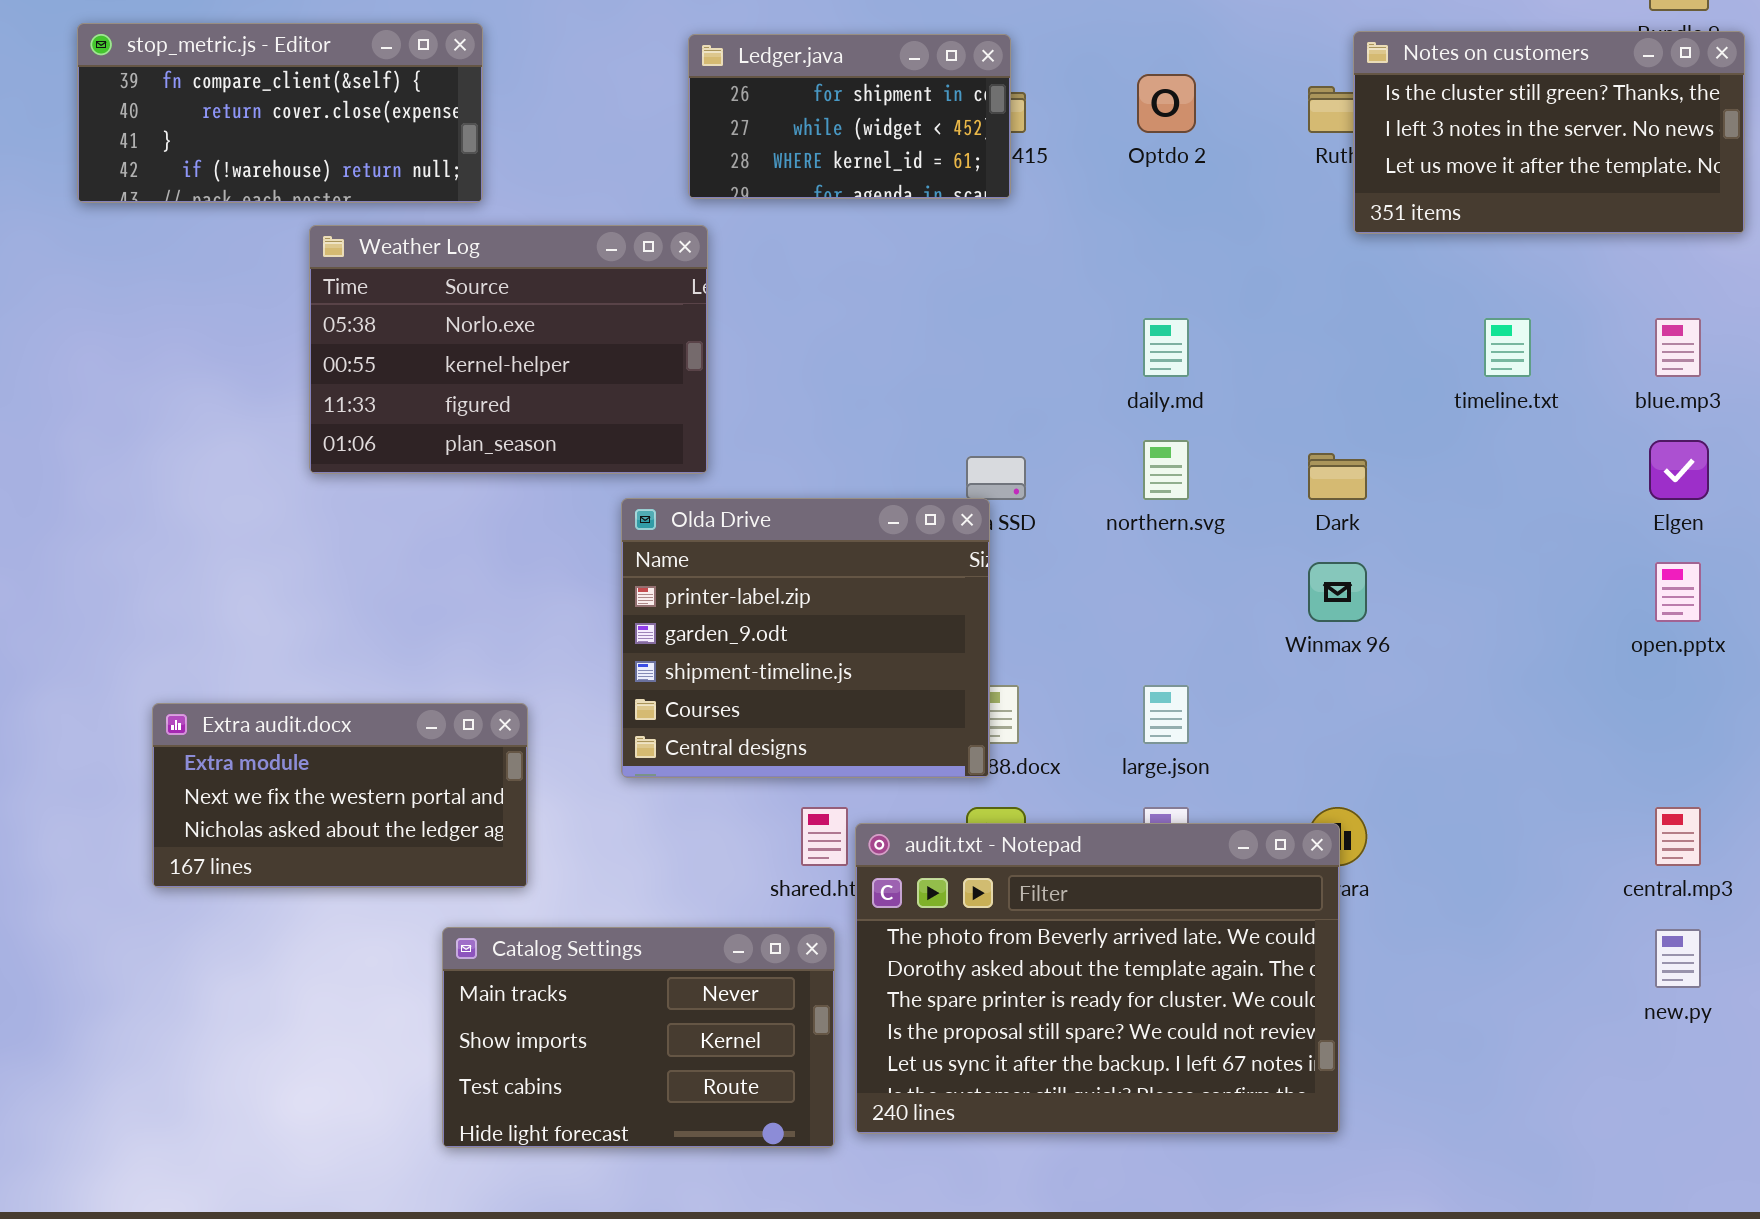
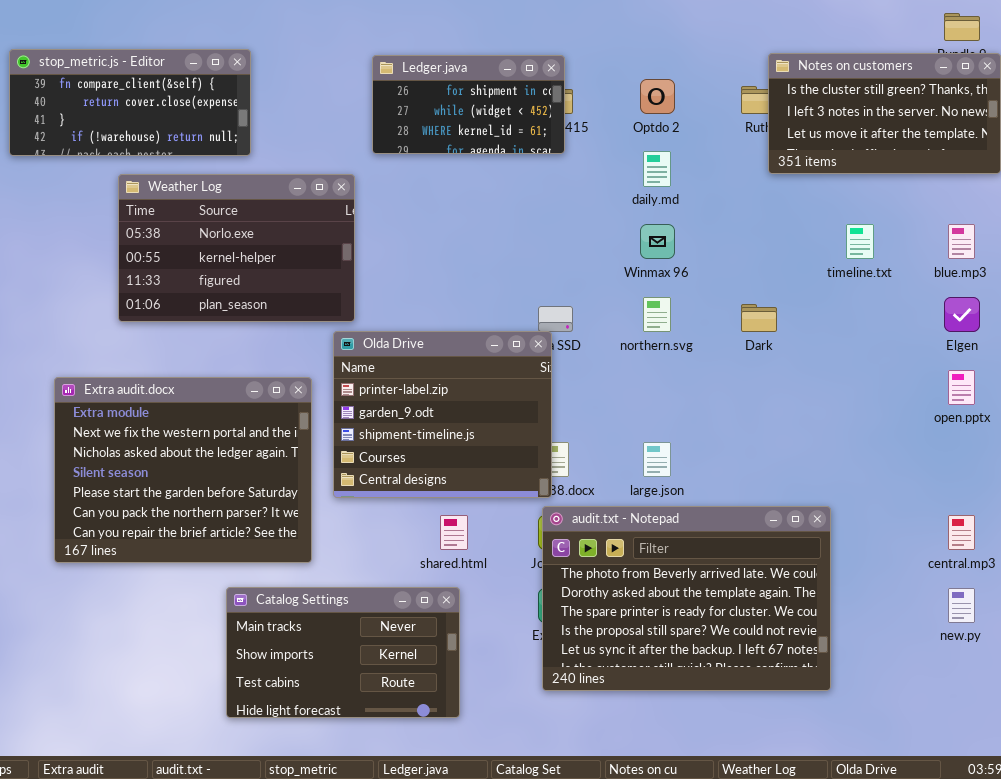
Weather Log: [309,225,708,474] -> [118,174,355,322], moved
daily.md: [1143,318,1189,377] -> [643,151,671,187], moved
Winmax 96: [1308,562,1367,622] -> [640,224,675,259], moved
Extra audit.docx: [152,703,528,888] -> [54,377,312,563], resized
audit.txt - Notepad: [855,823,1340,1134] -> [542,506,831,691], moved

